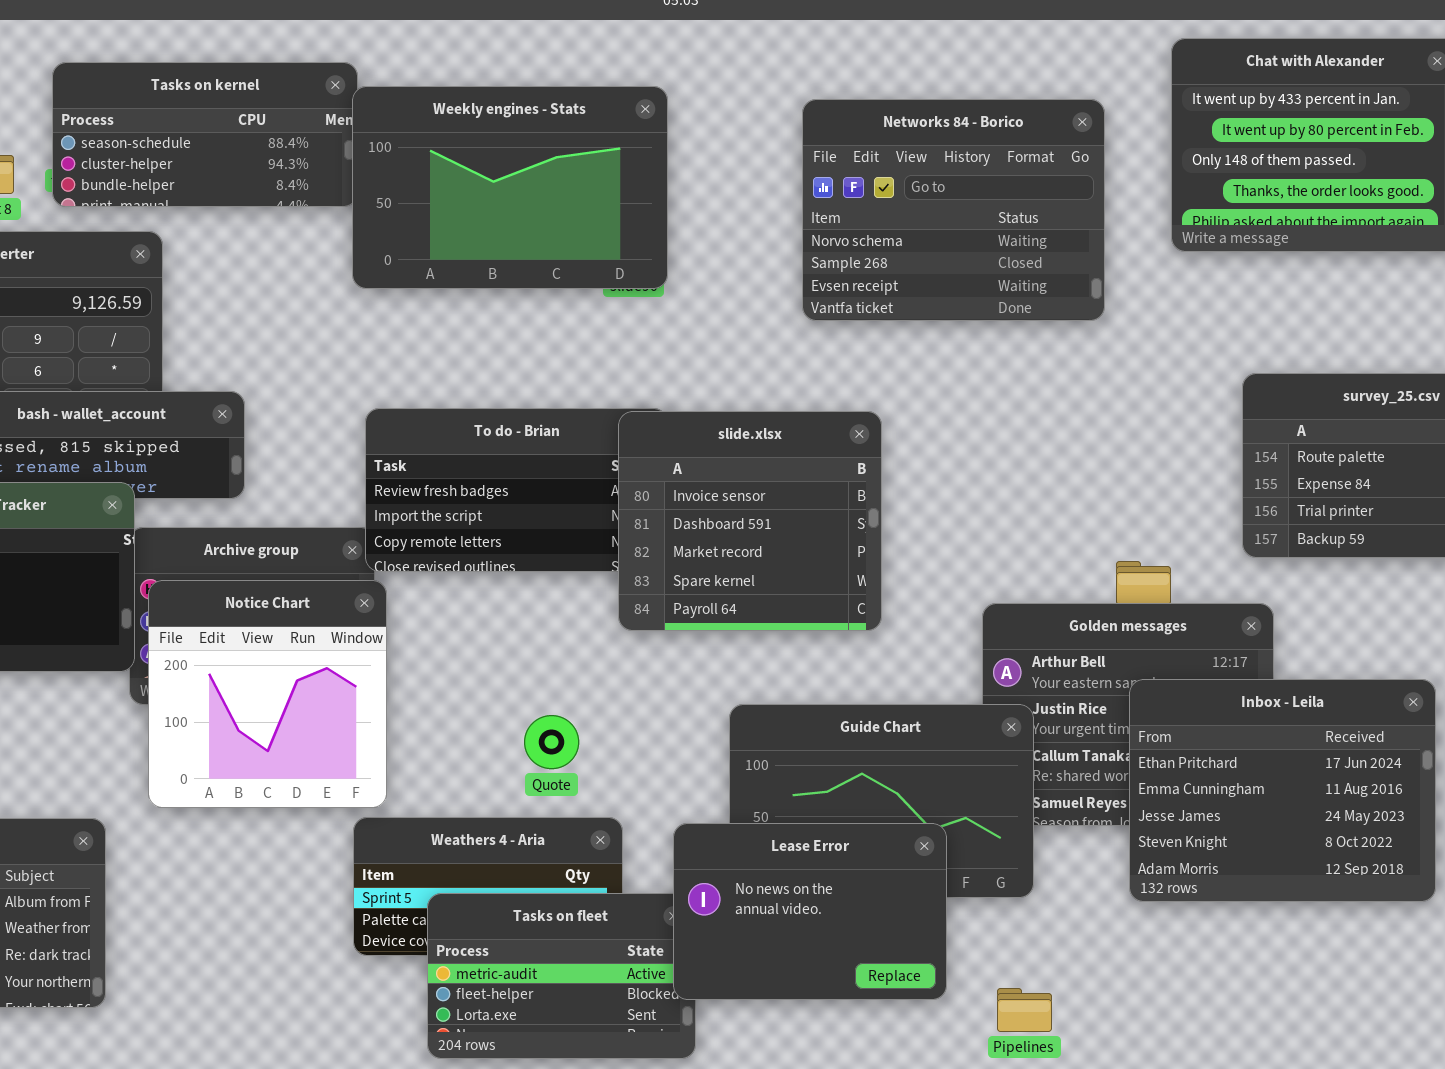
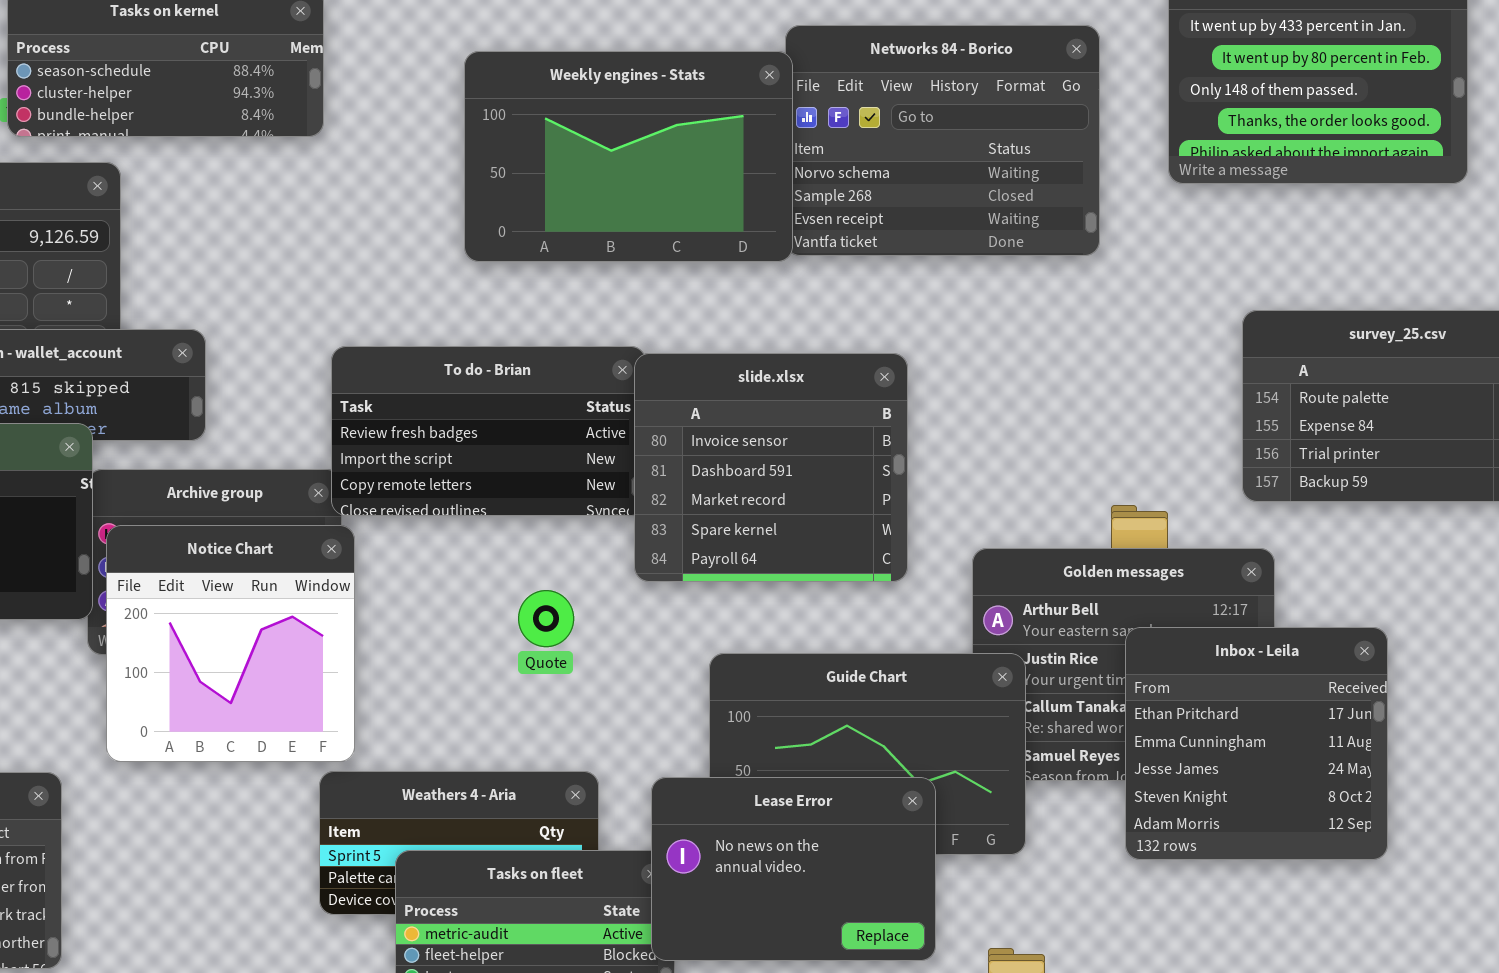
Weekly engines - Stats: [352,86,668,289] -> [464,51,793,262], moved
slide.xlsx: [618,411,882,631] -> [634,353,908,582], moved
Inbox - Leila: [1129,679,1436,902] -> [1125,627,1388,860], resized
Quote: [524,715,579,769] -> [518,590,574,647], moved

